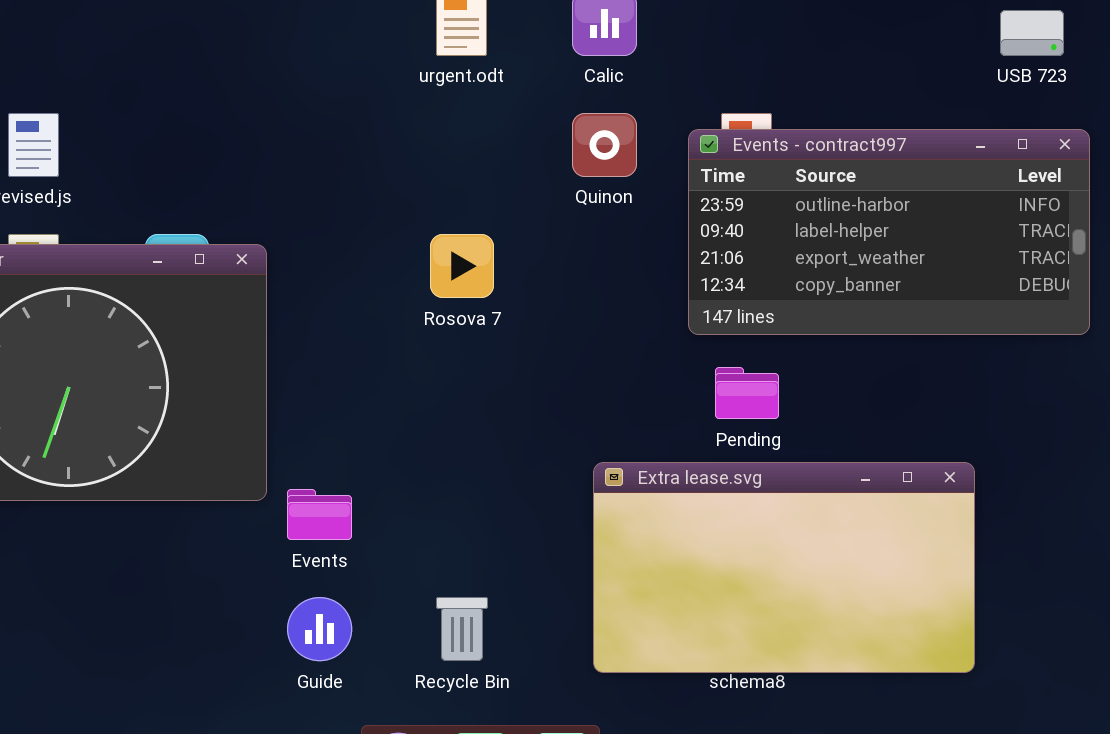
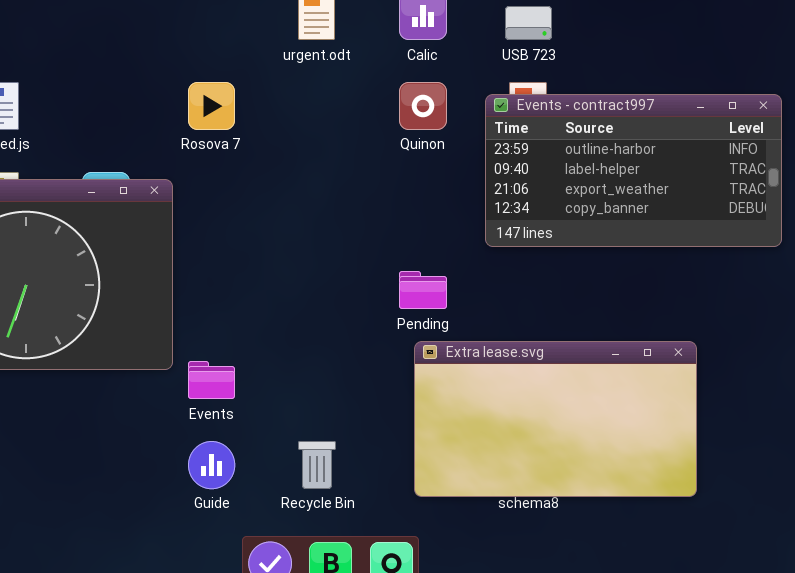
USB 723: [1000,10,1064,56] -> [505,6,552,40], moved
Rosova 7: [430,234,494,298] -> [188,82,235,130], moved
Pending: [715,367,779,419] -> [399,271,447,309], moved

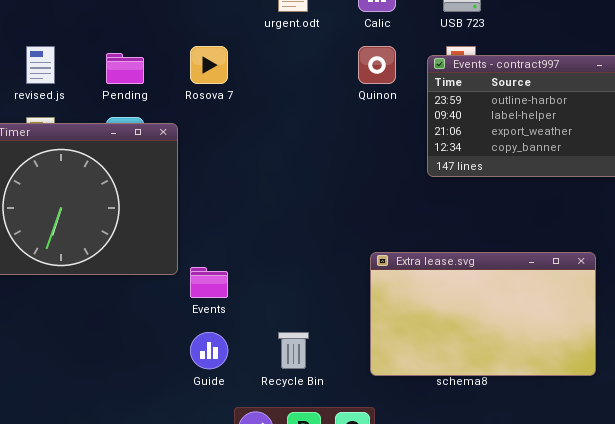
Pending: [399,271,447,309] -> [106,53,144,84], moved

